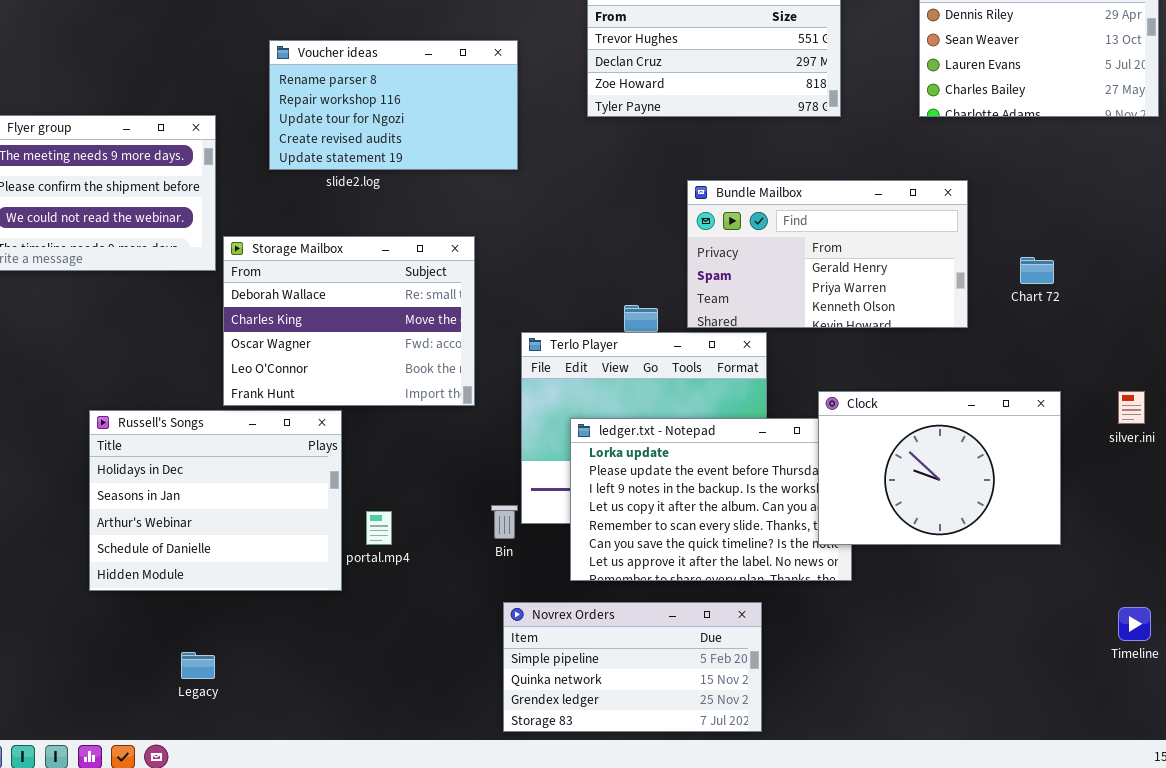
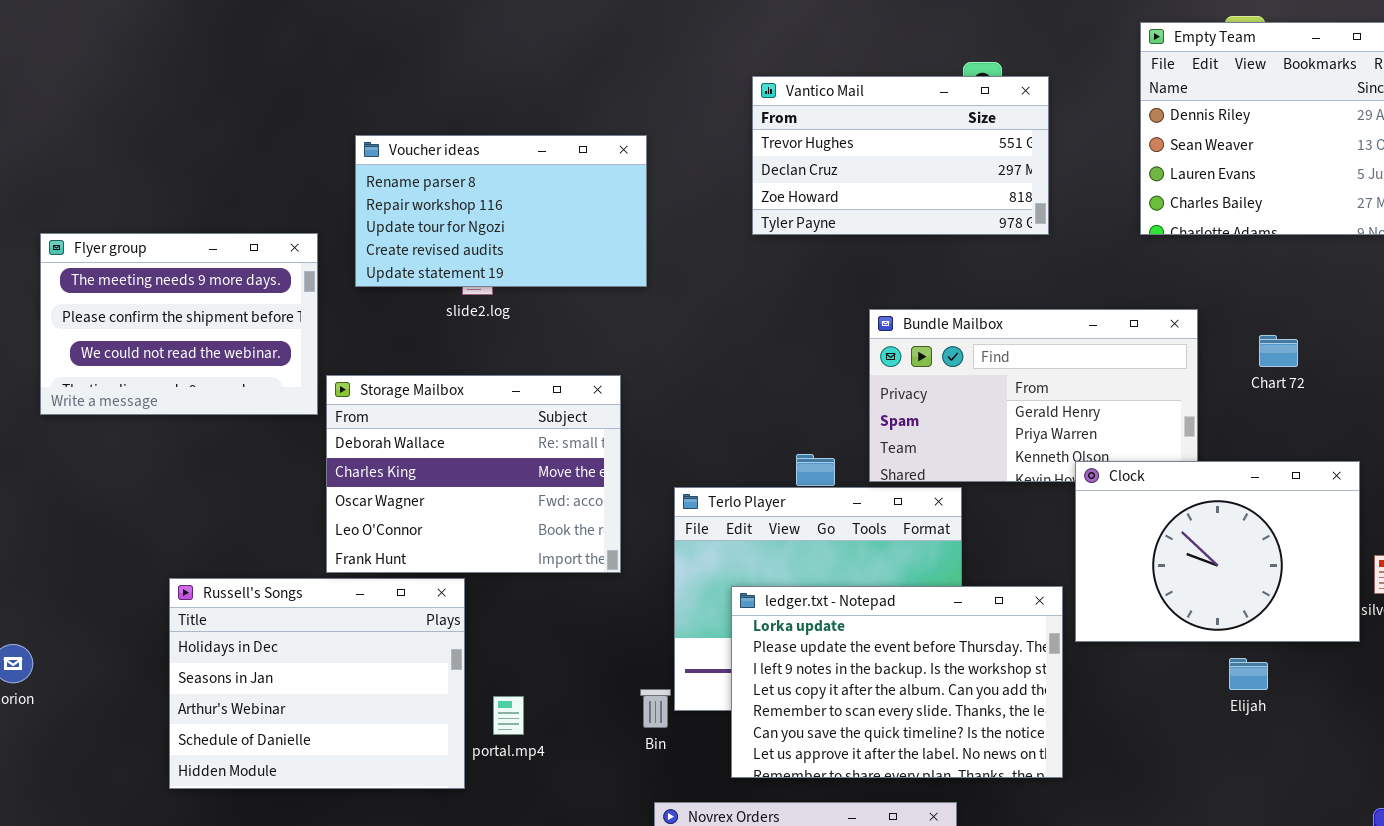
Voucher ideas: [269,40,518,170] -> [355,135,647,287], moved
Chart 72: [1020,257,1054,284] -> [1259,335,1298,367], moved
Clock: [818,391,1061,545] -> [1075,461,1360,642], moved

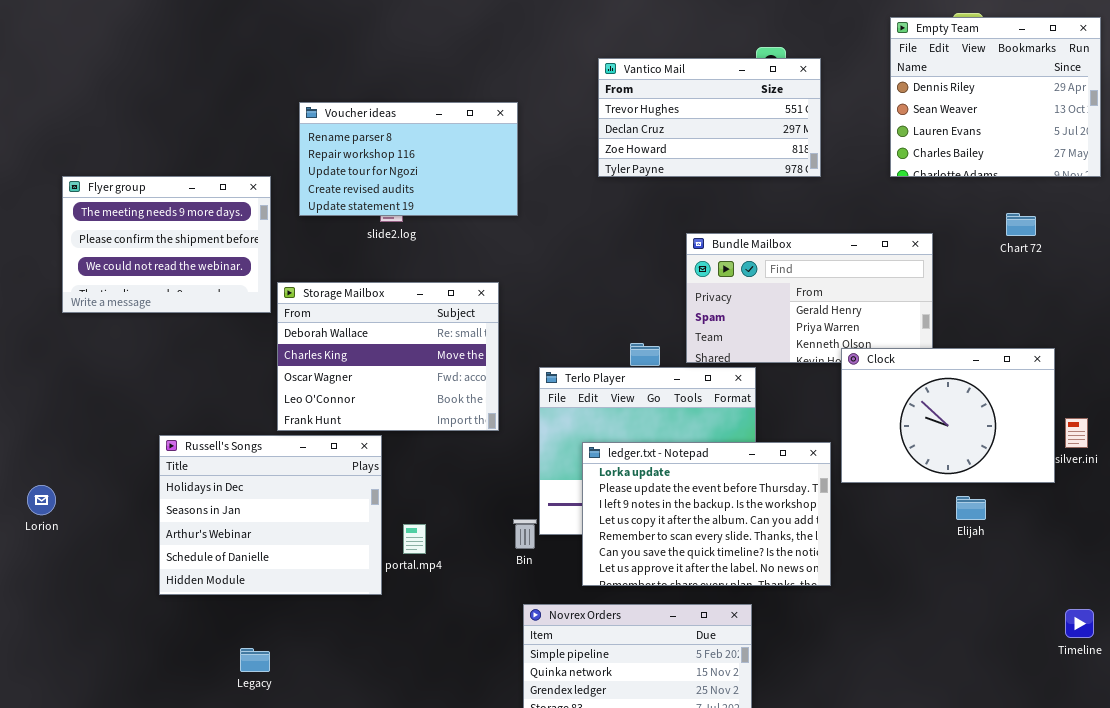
Chart 72: [1259,335,1298,367] -> [1006,213,1036,236], moved

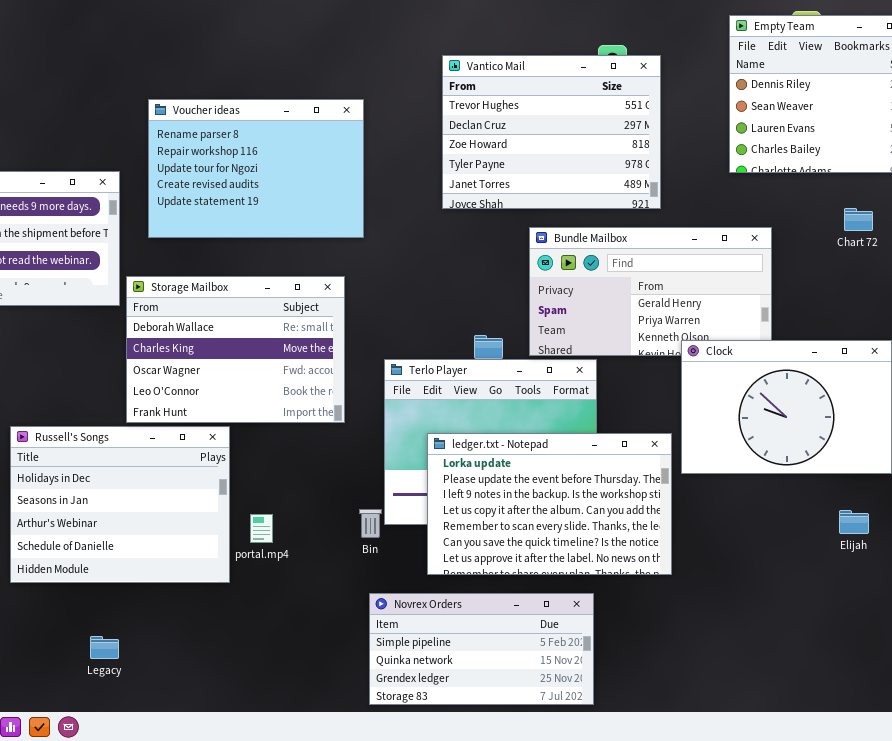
Vantico Mail: [598,58,821,177] -> [442,55,661,209], resized
Voucher ideas: [299,102,518,216] -> [148,99,364,238], resized
Elijah: [956,496,986,520] -> [839,510,869,534], moved

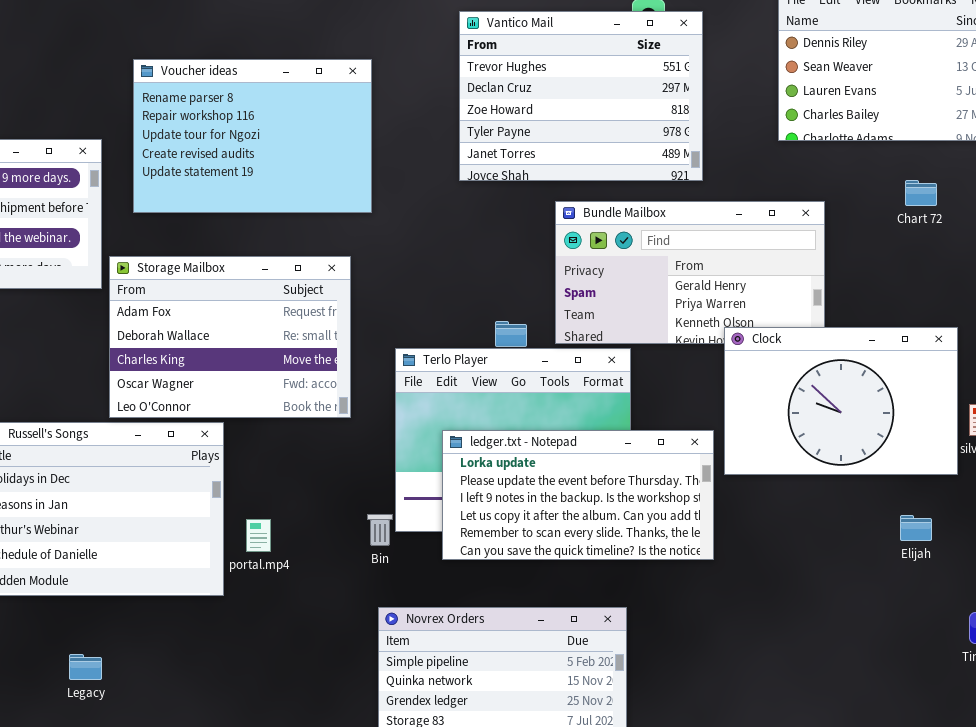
Storage Mailbox: [126,276,345,423] -> [109,256,351,418], scrolled up 1 row
ledger.txt - Notepad: [427,433,672,575] -> [442,430,714,560], resized

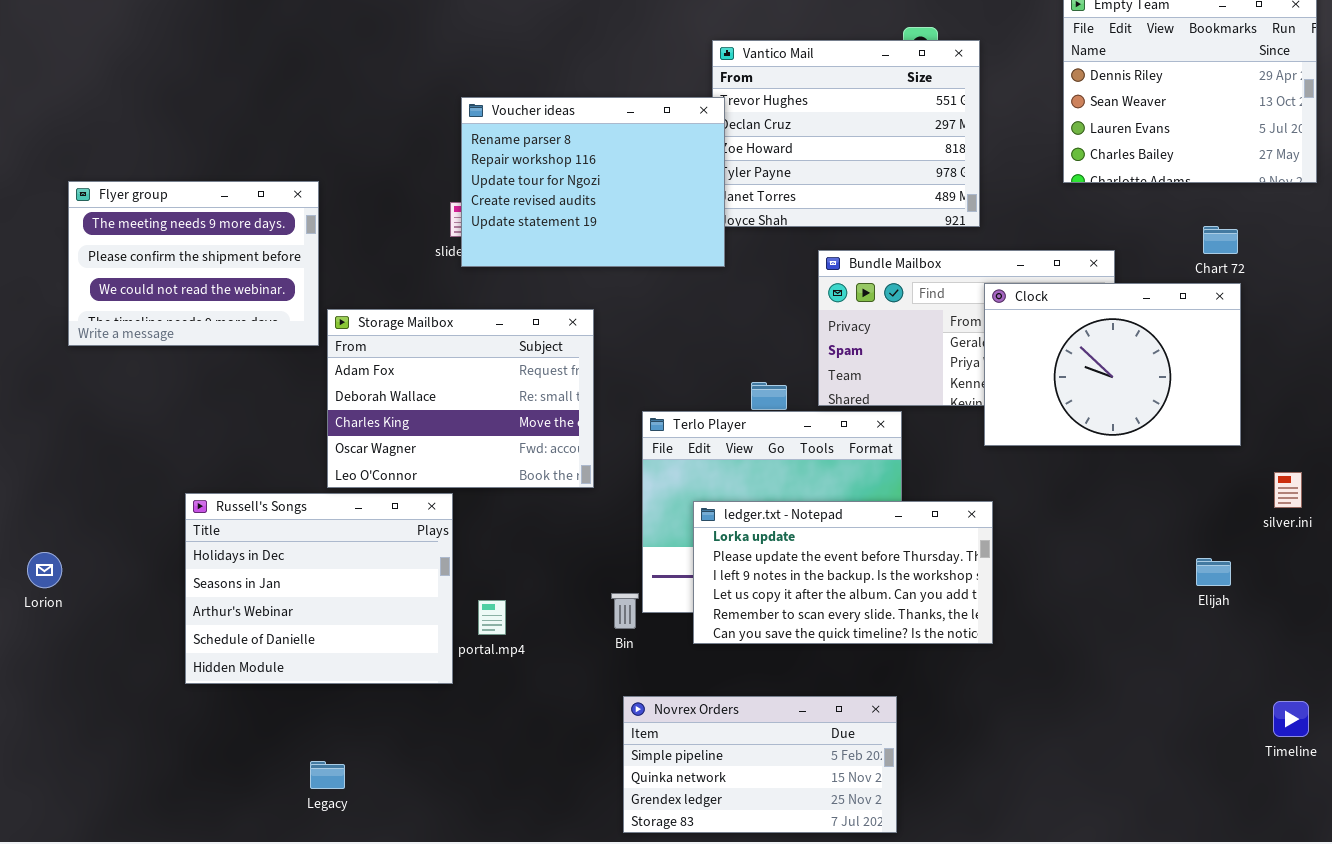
Voucher ideas: [133,59,372,213] -> [461,97,725,267], moved
Clock: [724,327,958,475] -> [984,283,1241,446], moved
Elijah: [900,515,932,541] -> [1196,558,1231,586], moved
Legacy: [69,654,102,680] -> [310,761,345,789], moved

